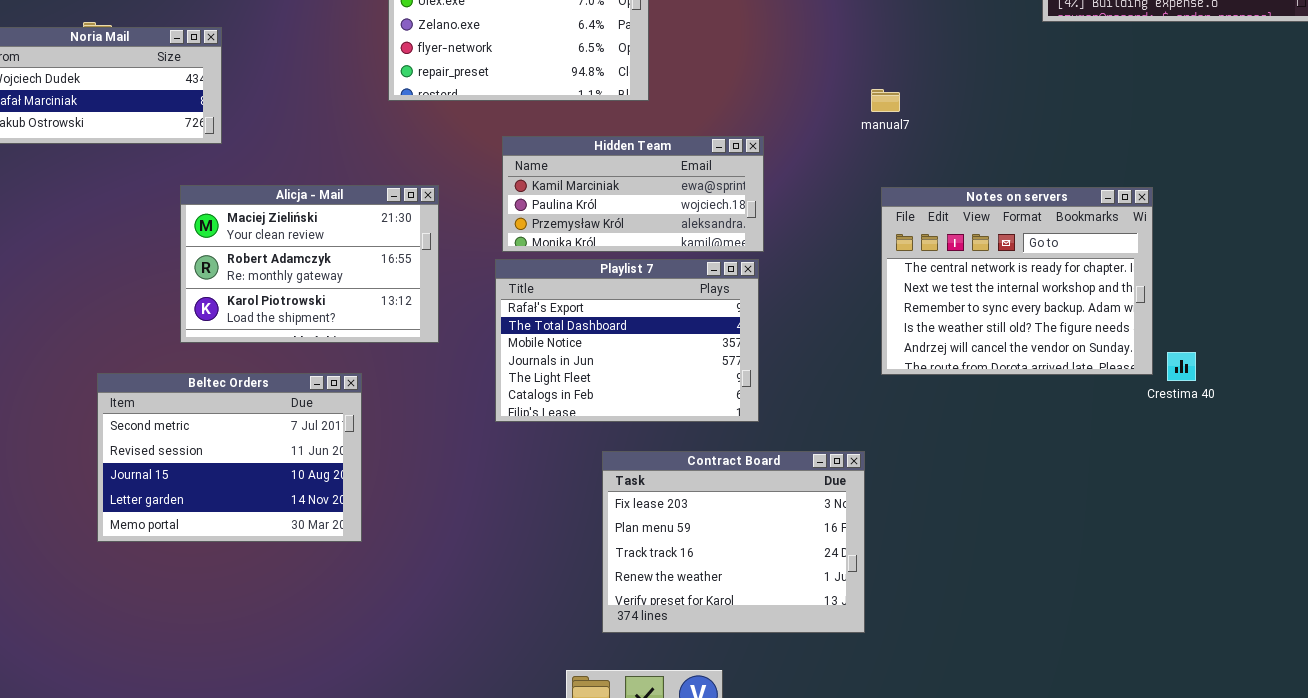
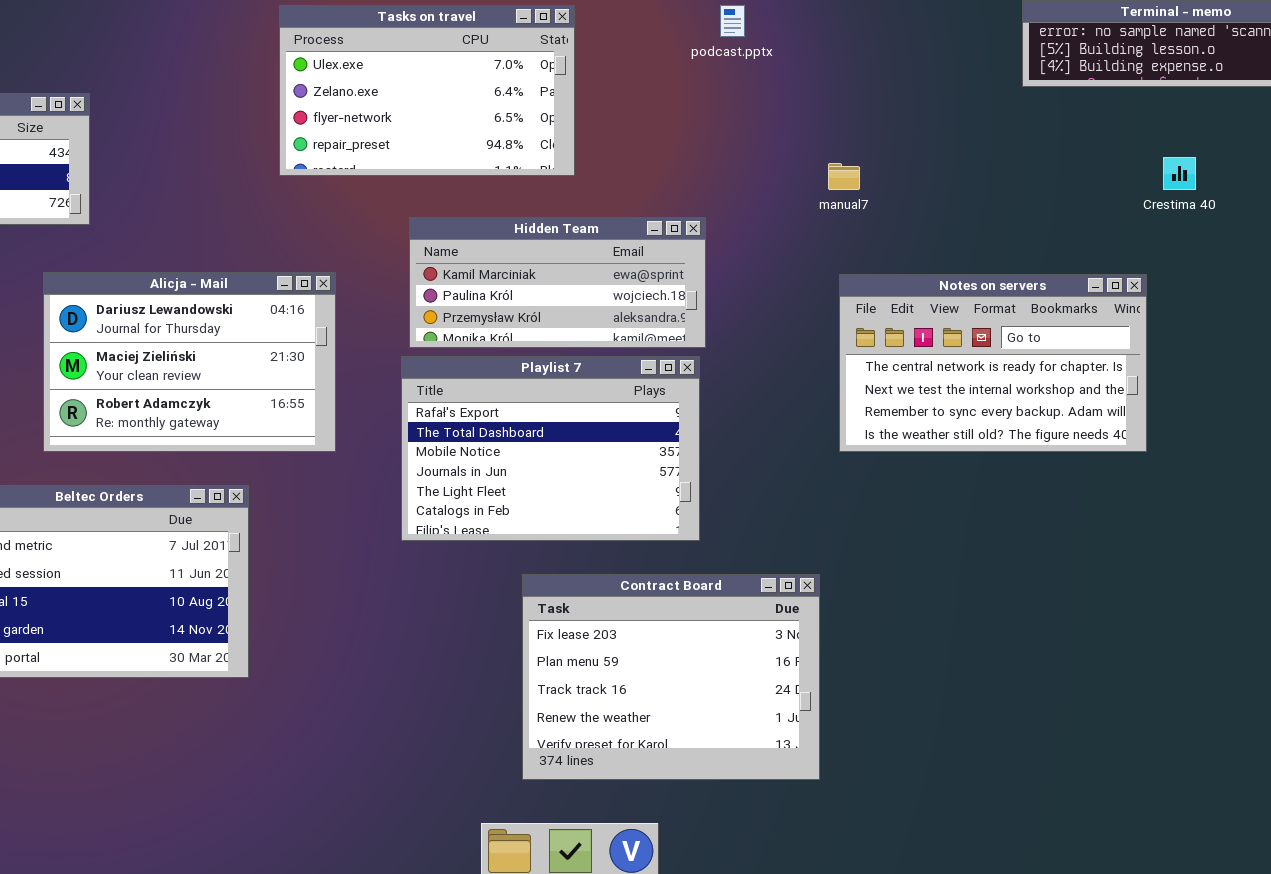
Alicja - Mail: [180,185,439,343] -> [43,272,336,452], scrolled up 1 row
Notes on servers: [881,187,1153,375] -> [839,274,1147,452], resized
Crestima 40: [1167,352,1196,381] -> [1163,157,1196,190], moved

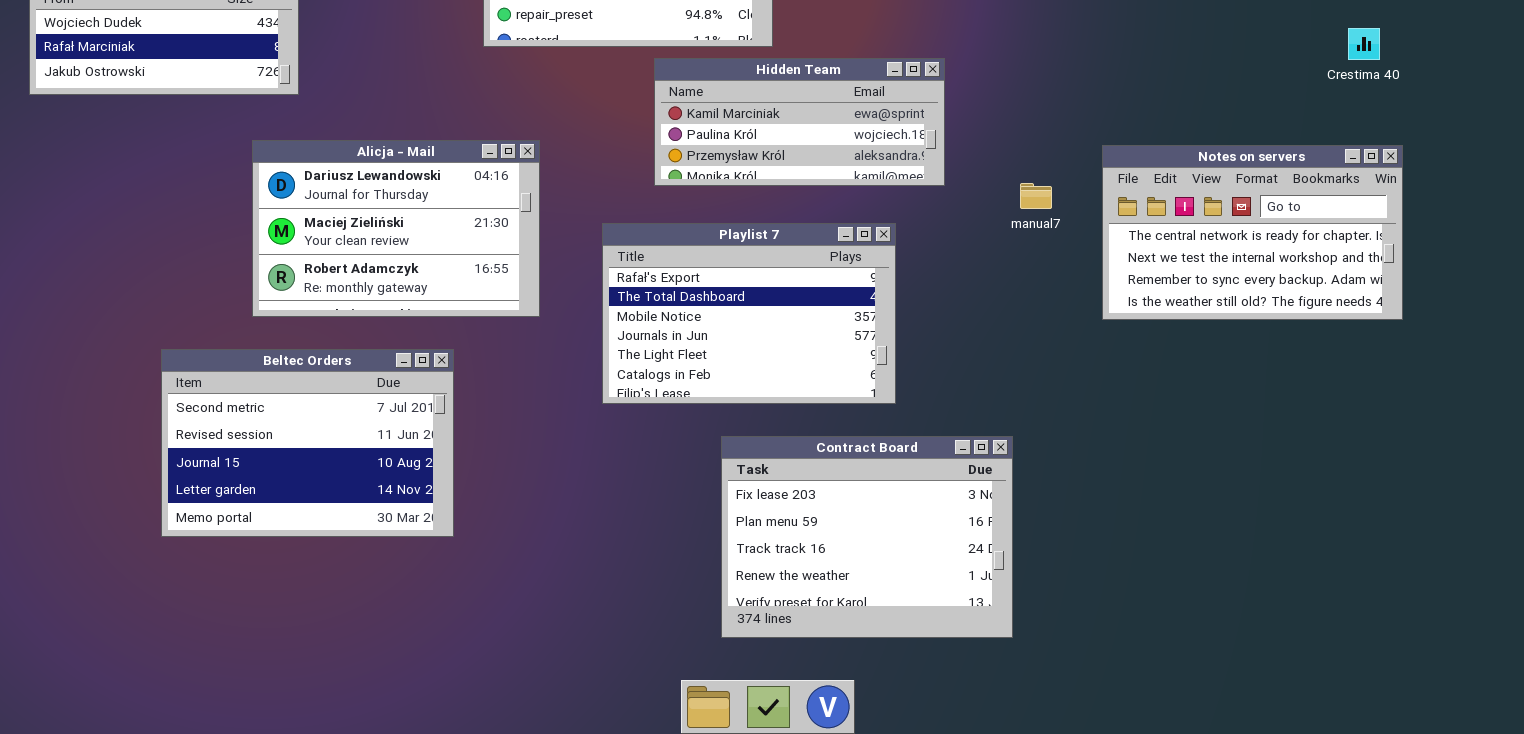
manual7: [828,163,860,190] -> [1020,183,1052,209], moved
Hidden Team: [409,217,706,348] -> [654,58,945,186], moved
Notes on servers: [839,274,1147,452] -> [1102,145,1403,320], moved

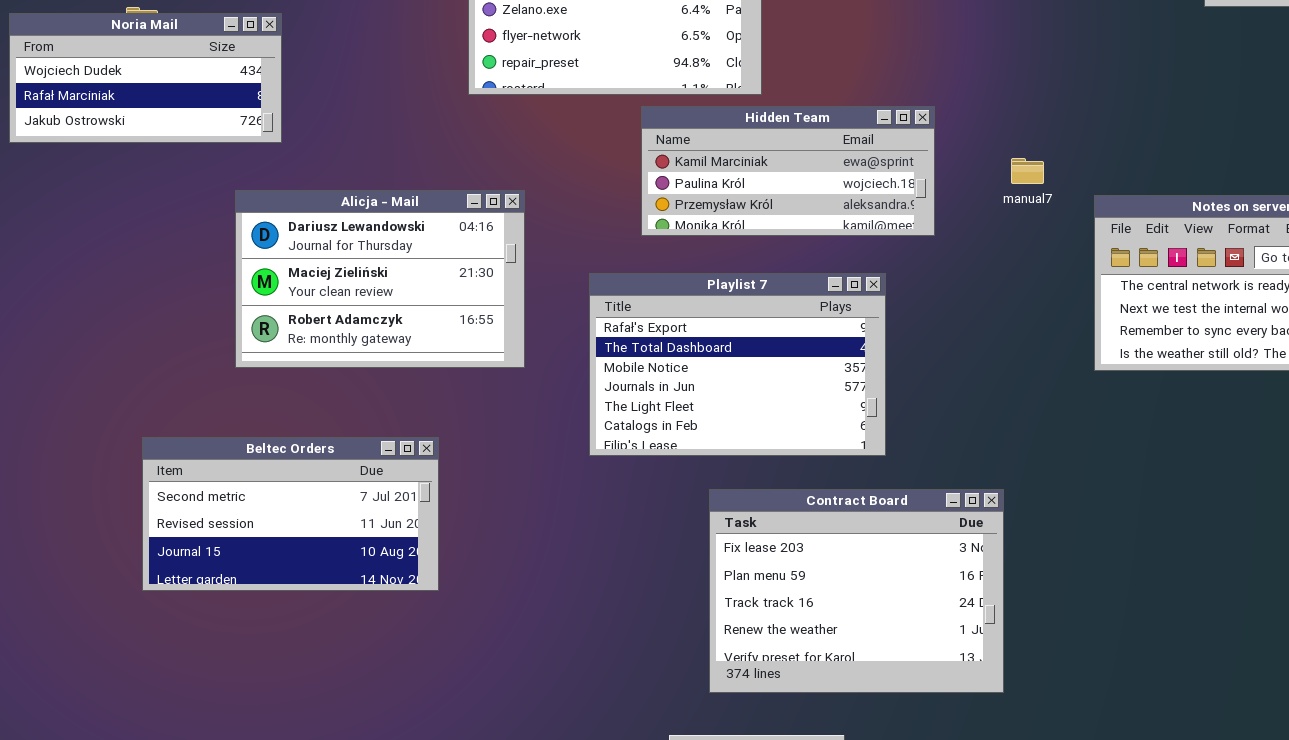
manual7: [1020,183,1052,209] -> [1011,158,1044,184], moved
Beltec Orders: [161,349,454,537] -> [142,437,439,591], resized

